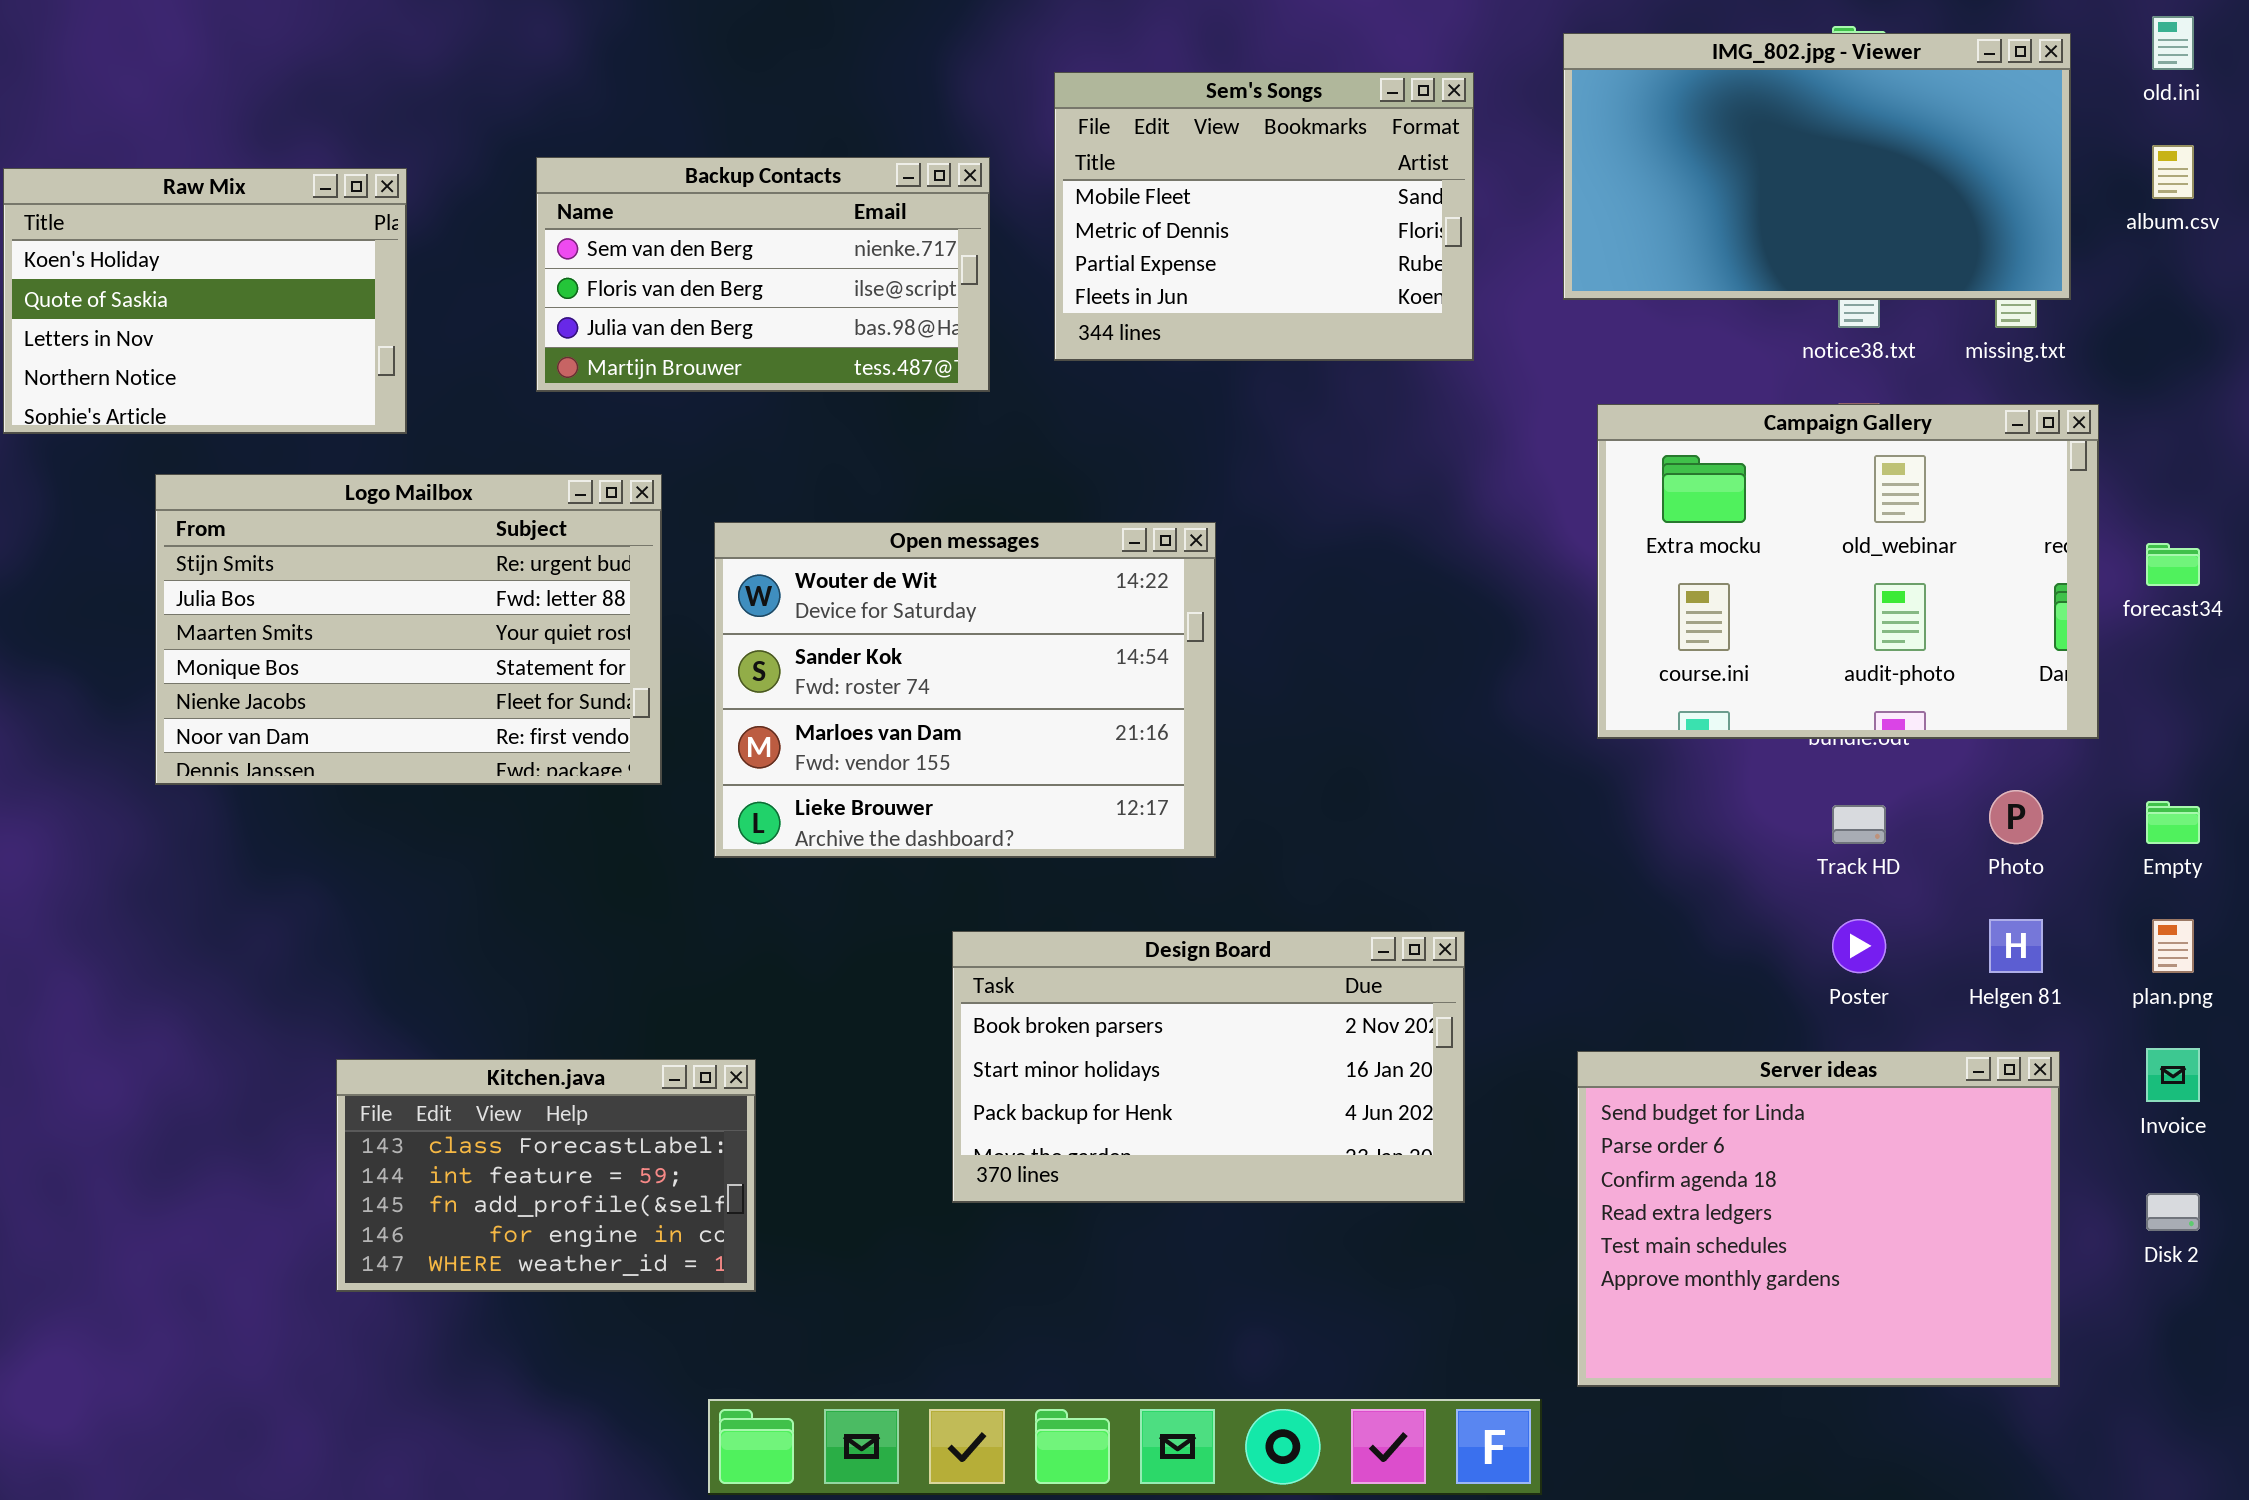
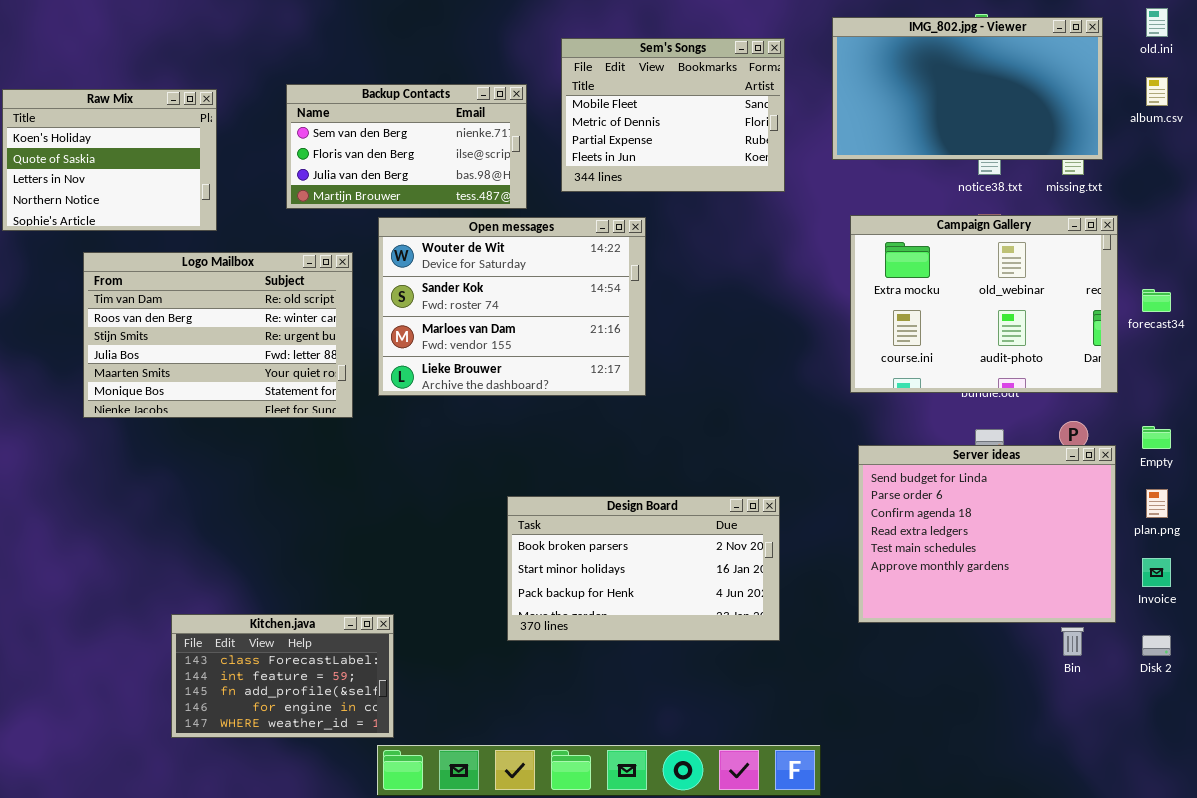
Logo Mailbox: [155,474,662,785] -> [83,252,353,418], scrolled up 2 rows
Open messages: [714,522,1216,858] -> [378,217,646,396], moved
Server ideas: [1577,1051,2060,1387] -> [858,445,1116,623], moved
Kitchen.java: [336,1059,756,1292] -> [171,614,394,738], moved

